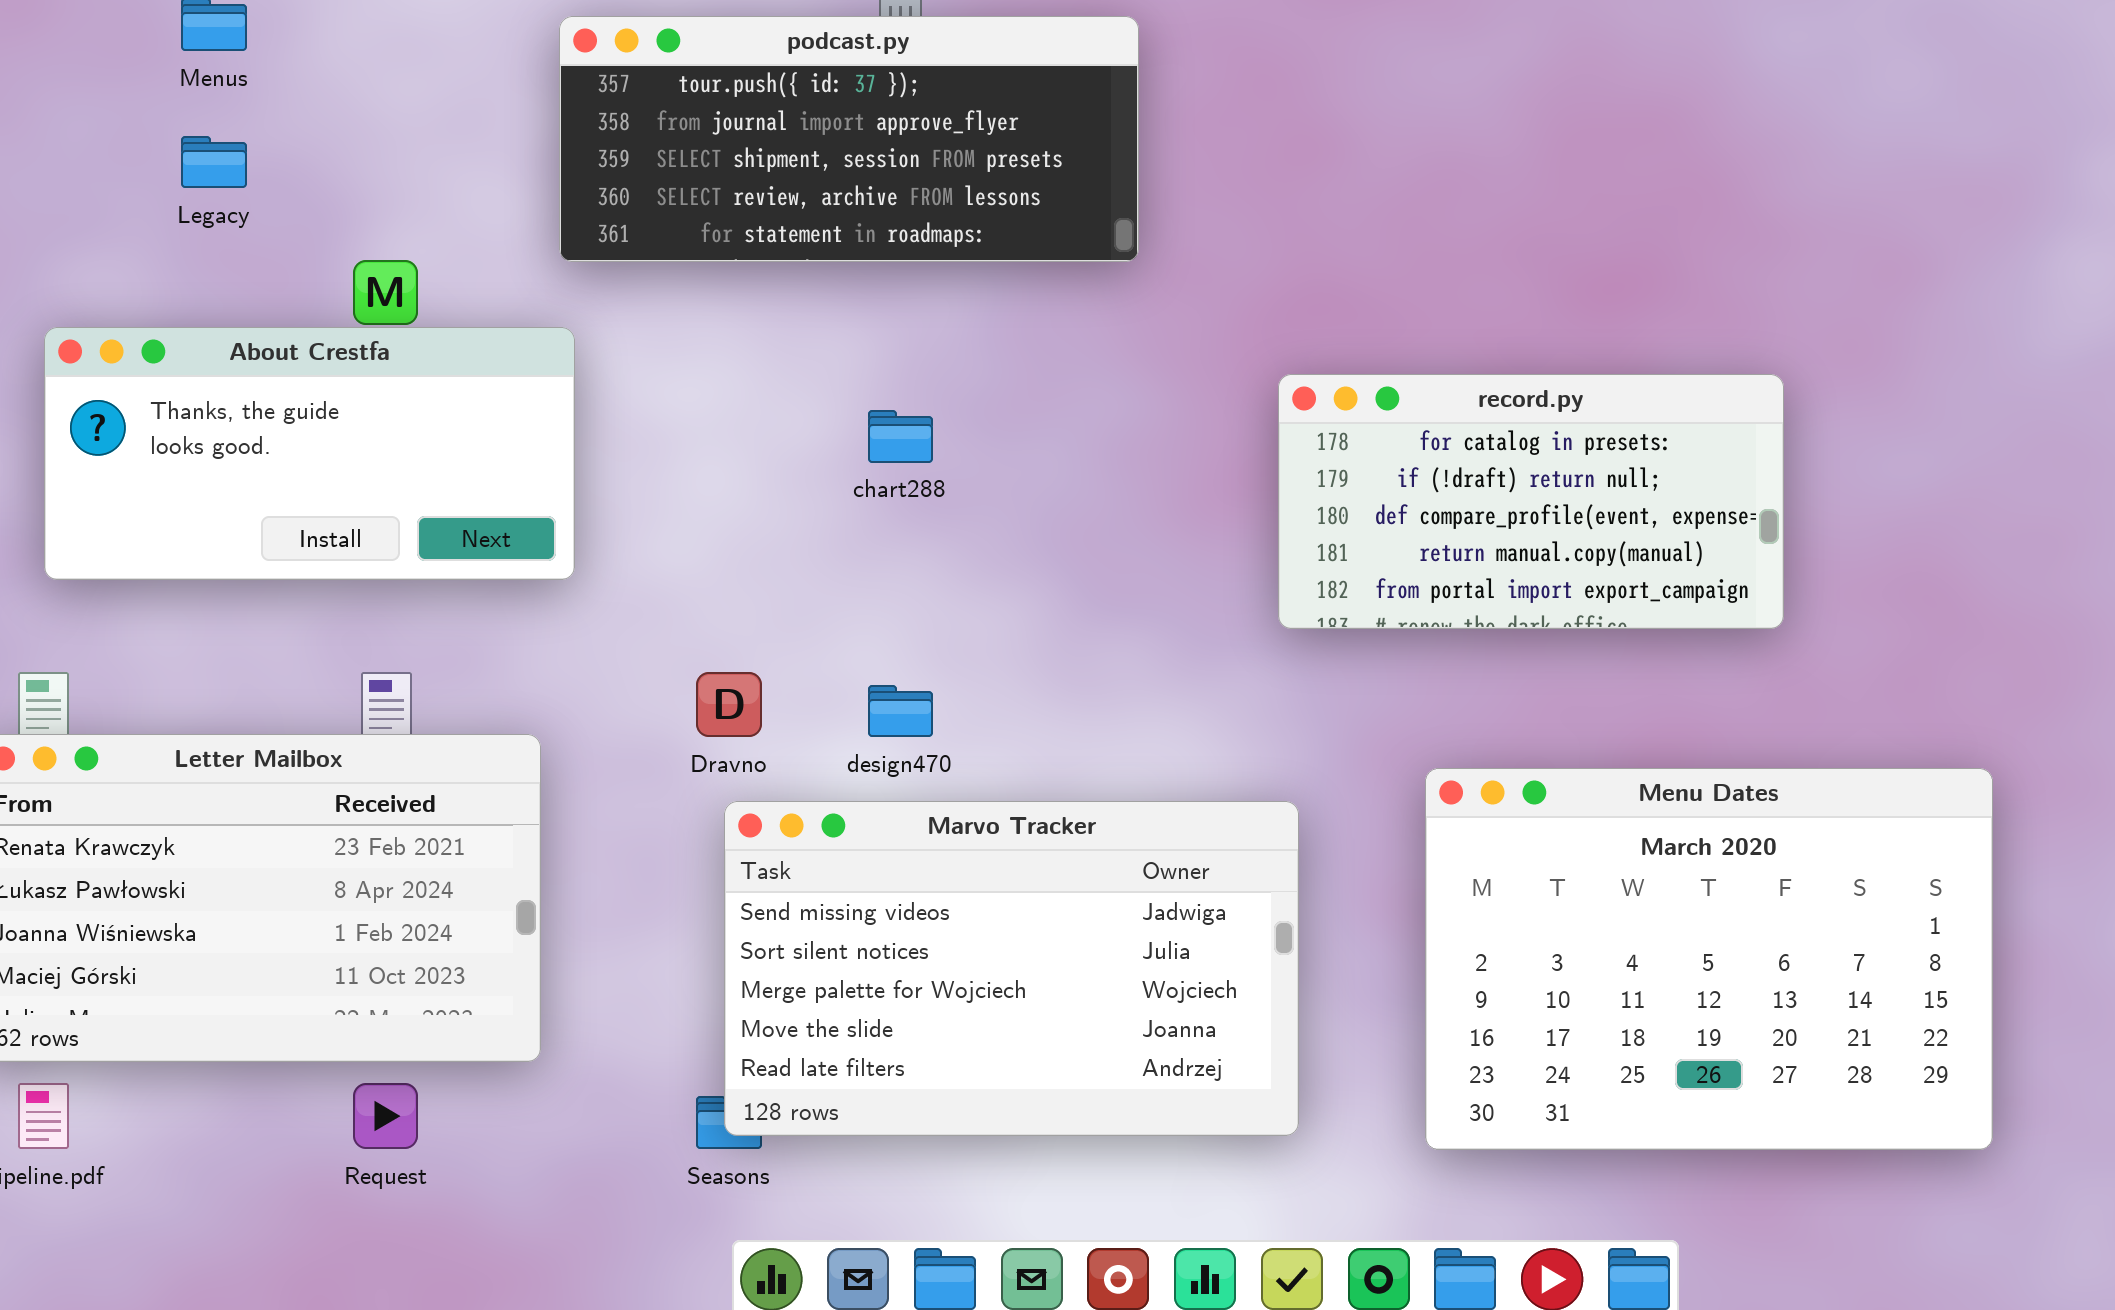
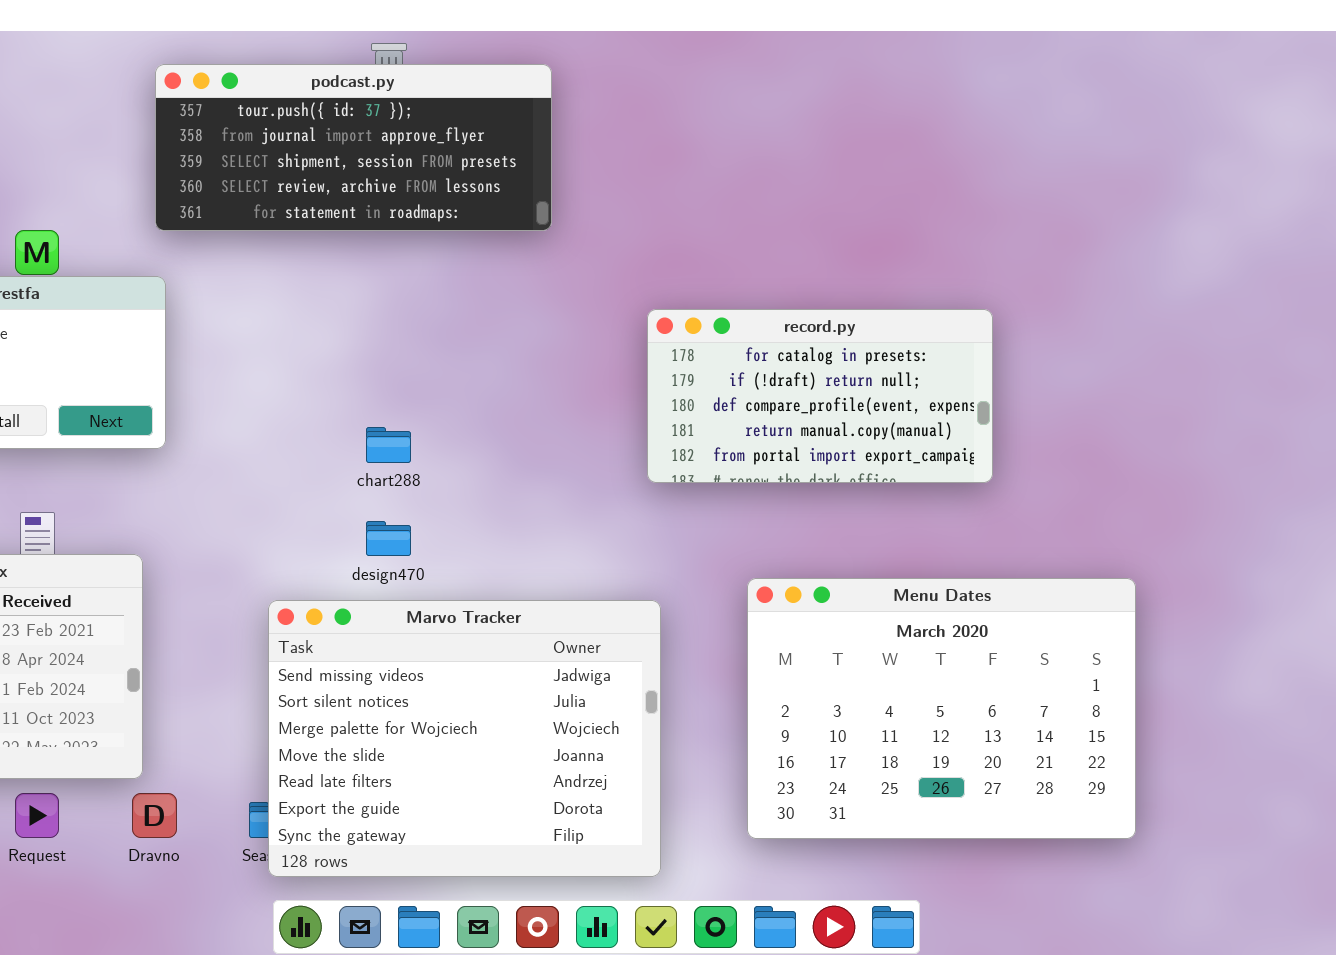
chart288: [868,410,933,463] -> [366,427,411,463], moved
Dravno: [696,672,762,737] -> [132,793,177,838], moved
Marvo Tracker: [724,801,1299,1136] -> [268,600,661,877], resized

